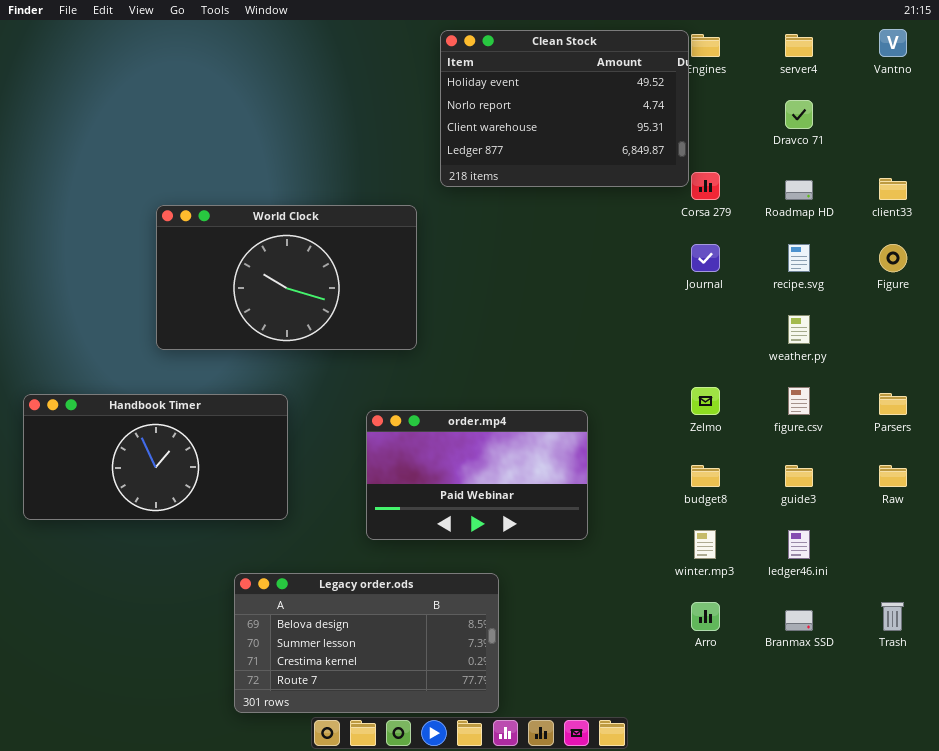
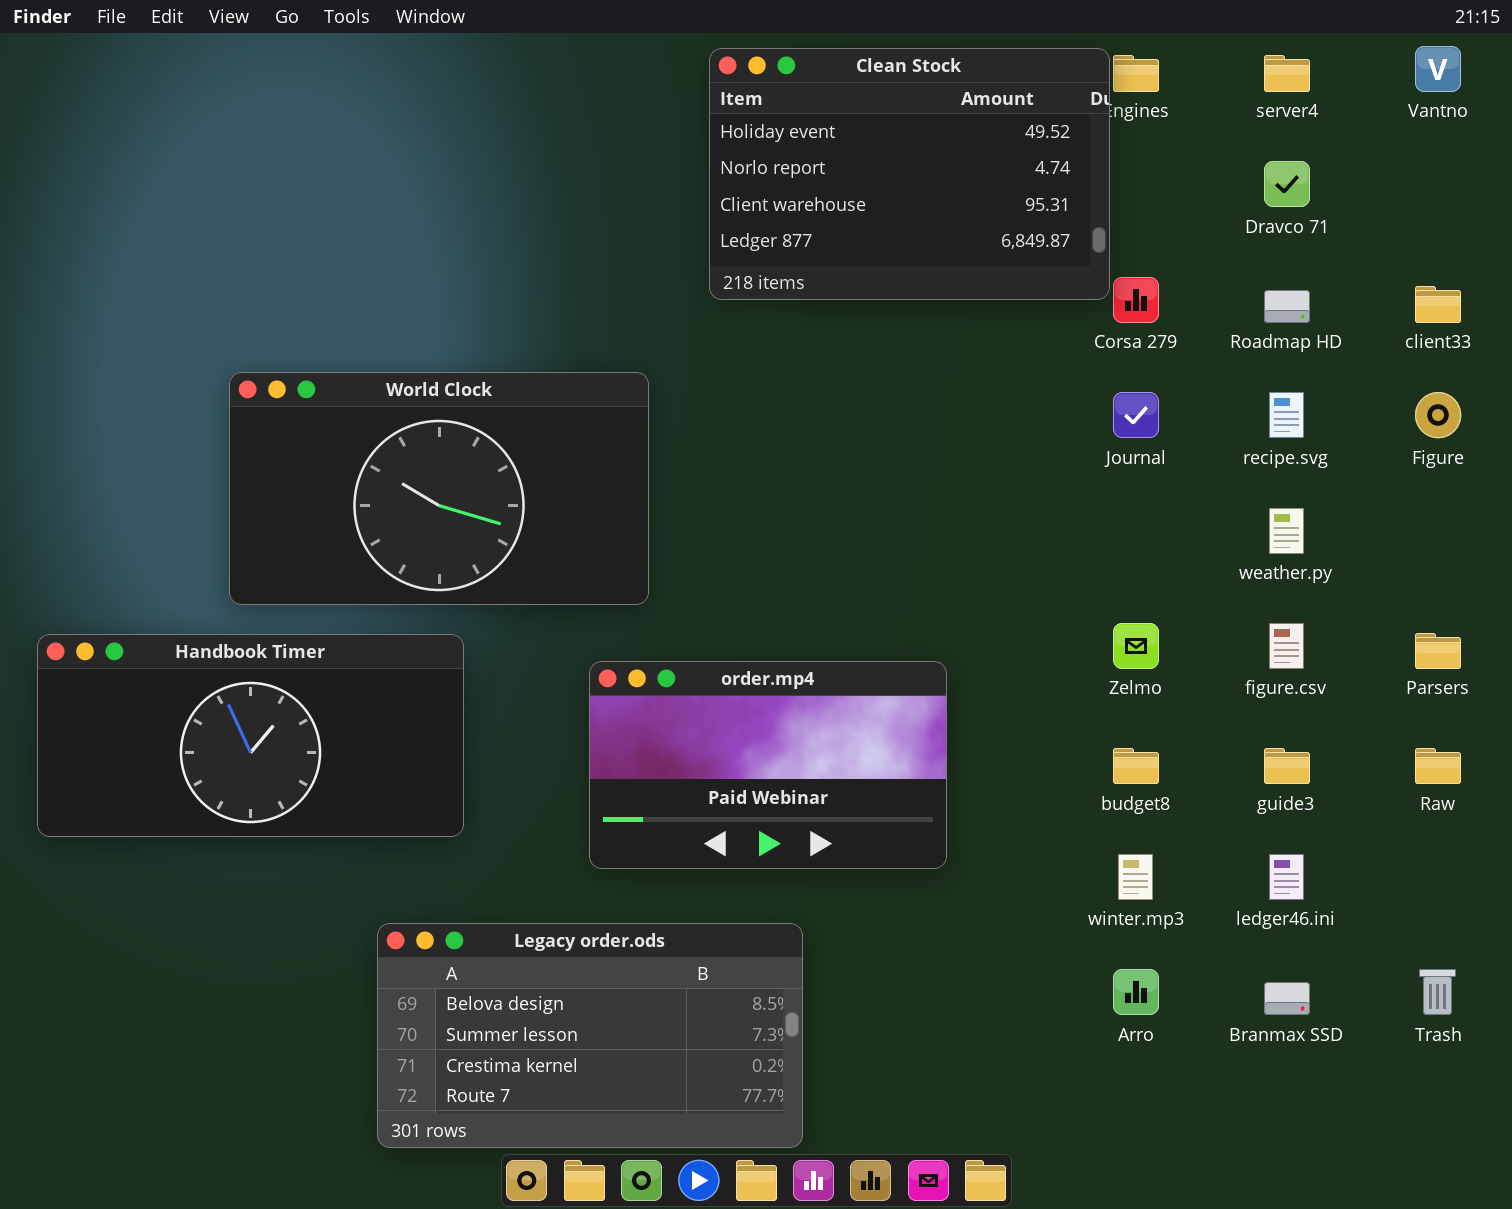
World Clock: [156,205,417,350] -> [229,372,649,605], moved

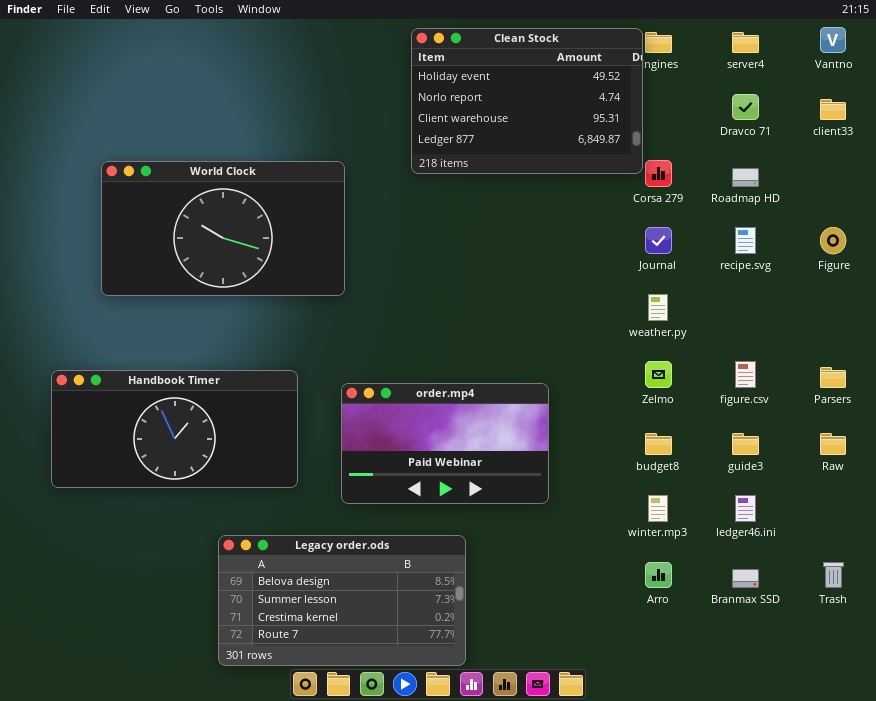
client33: [1415,286,1461,323] -> [820,99,846,120], moved
World Clock: [229,372,649,605] -> [101,161,345,296], moved
weather.py: [1269,508,1304,554] -> [648,294,668,321], moved
Handbook Timer: [37,634,464,837] -> [51,370,298,488], moved

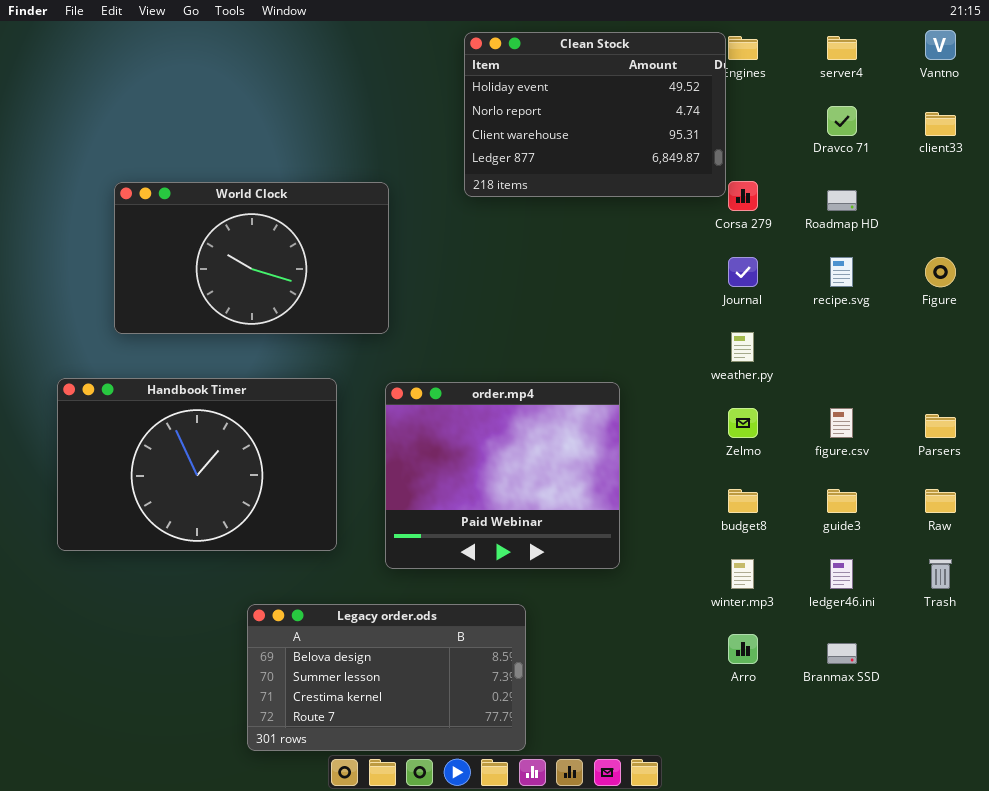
Handbook Timer: [51,370,298,488] -> [57,378,337,551], resized
order.mp4: [341,383,549,504] -> [385,382,620,569], resized
Trash: [823,562,844,588] -> [929,559,952,589], moved

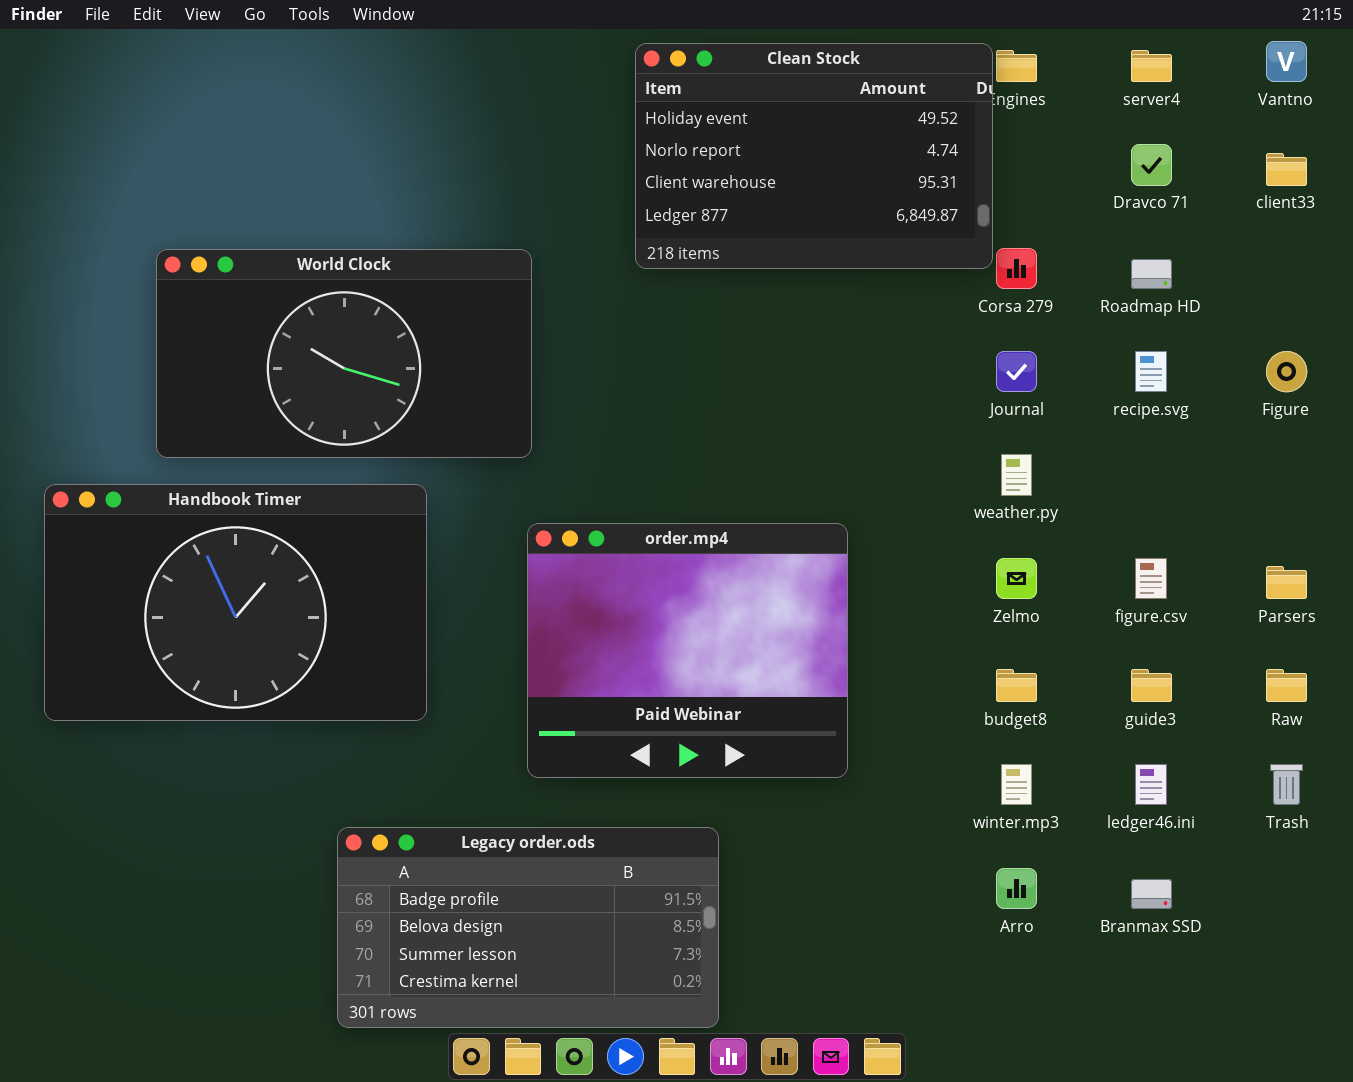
Handbook Timer: [57,378,337,551] -> [44,484,427,721], moved
Legacy order.ods: [247,604,526,751] -> [337,827,719,1028], scrolled up 1 row

